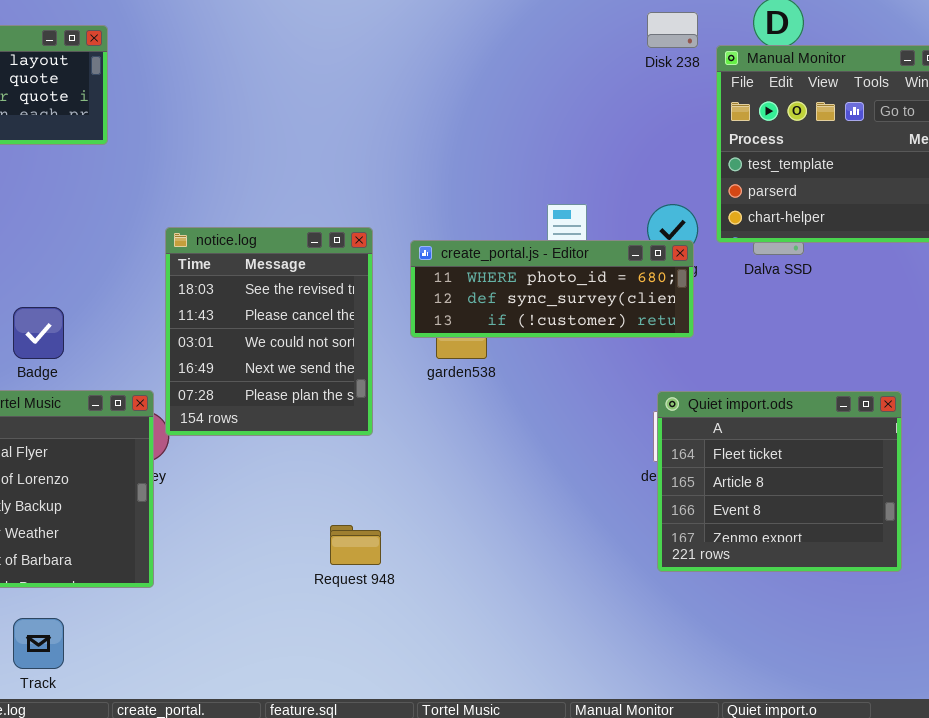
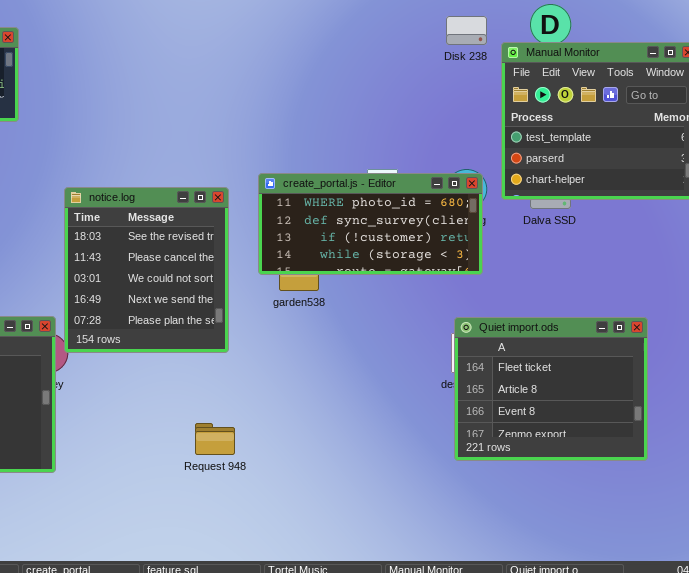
create_portal.js - Editor: [410,240,694,338] -> [258,173,483,275], resized

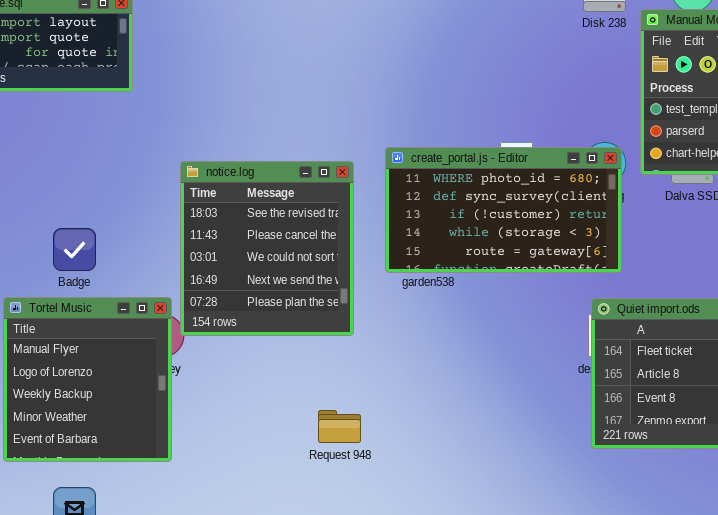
create_portal.js - Editor: [258,173,483,275] -> [385,147,622,273], resized

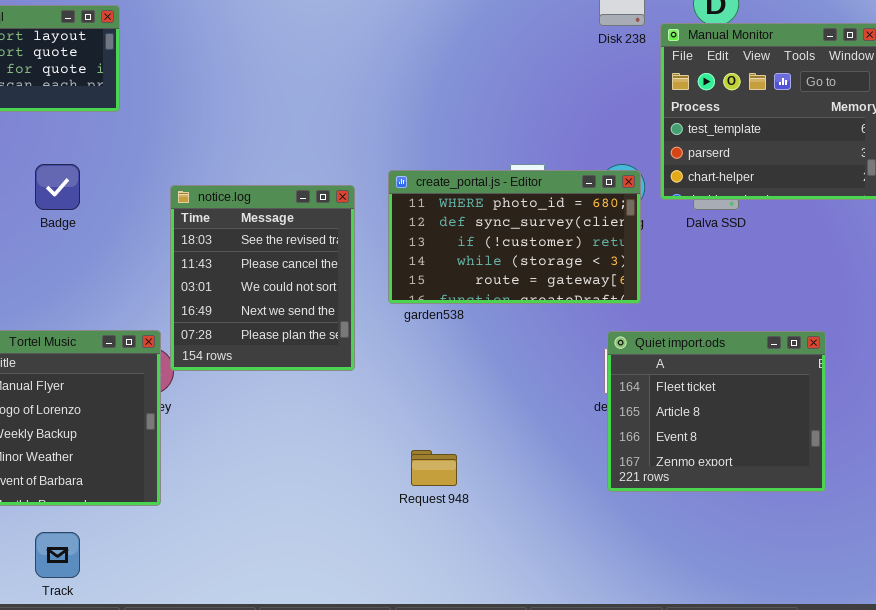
Badge: [53,228,96,271] -> [35,164,80,210], moved
Request 948: [318,410,361,443] -> [411,450,457,486], moved

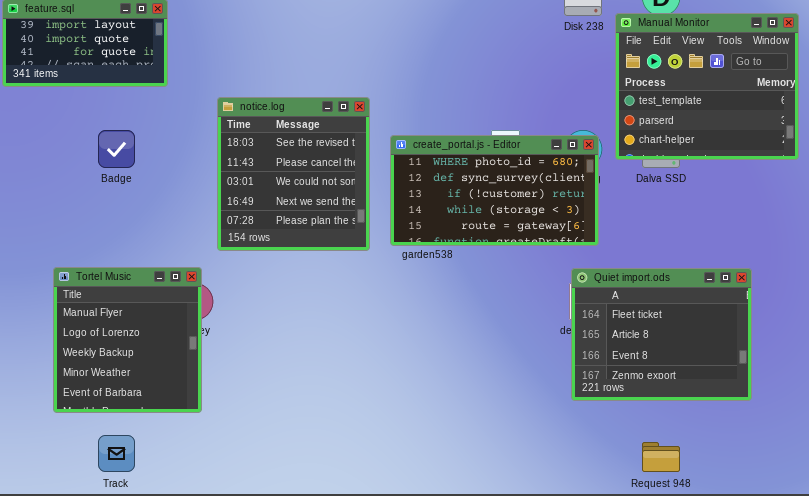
notice.log: [170,185,355,371] -> [217,97,370,251], moved
Request 948: [411,450,457,486] -> [642,442,680,472], moved

